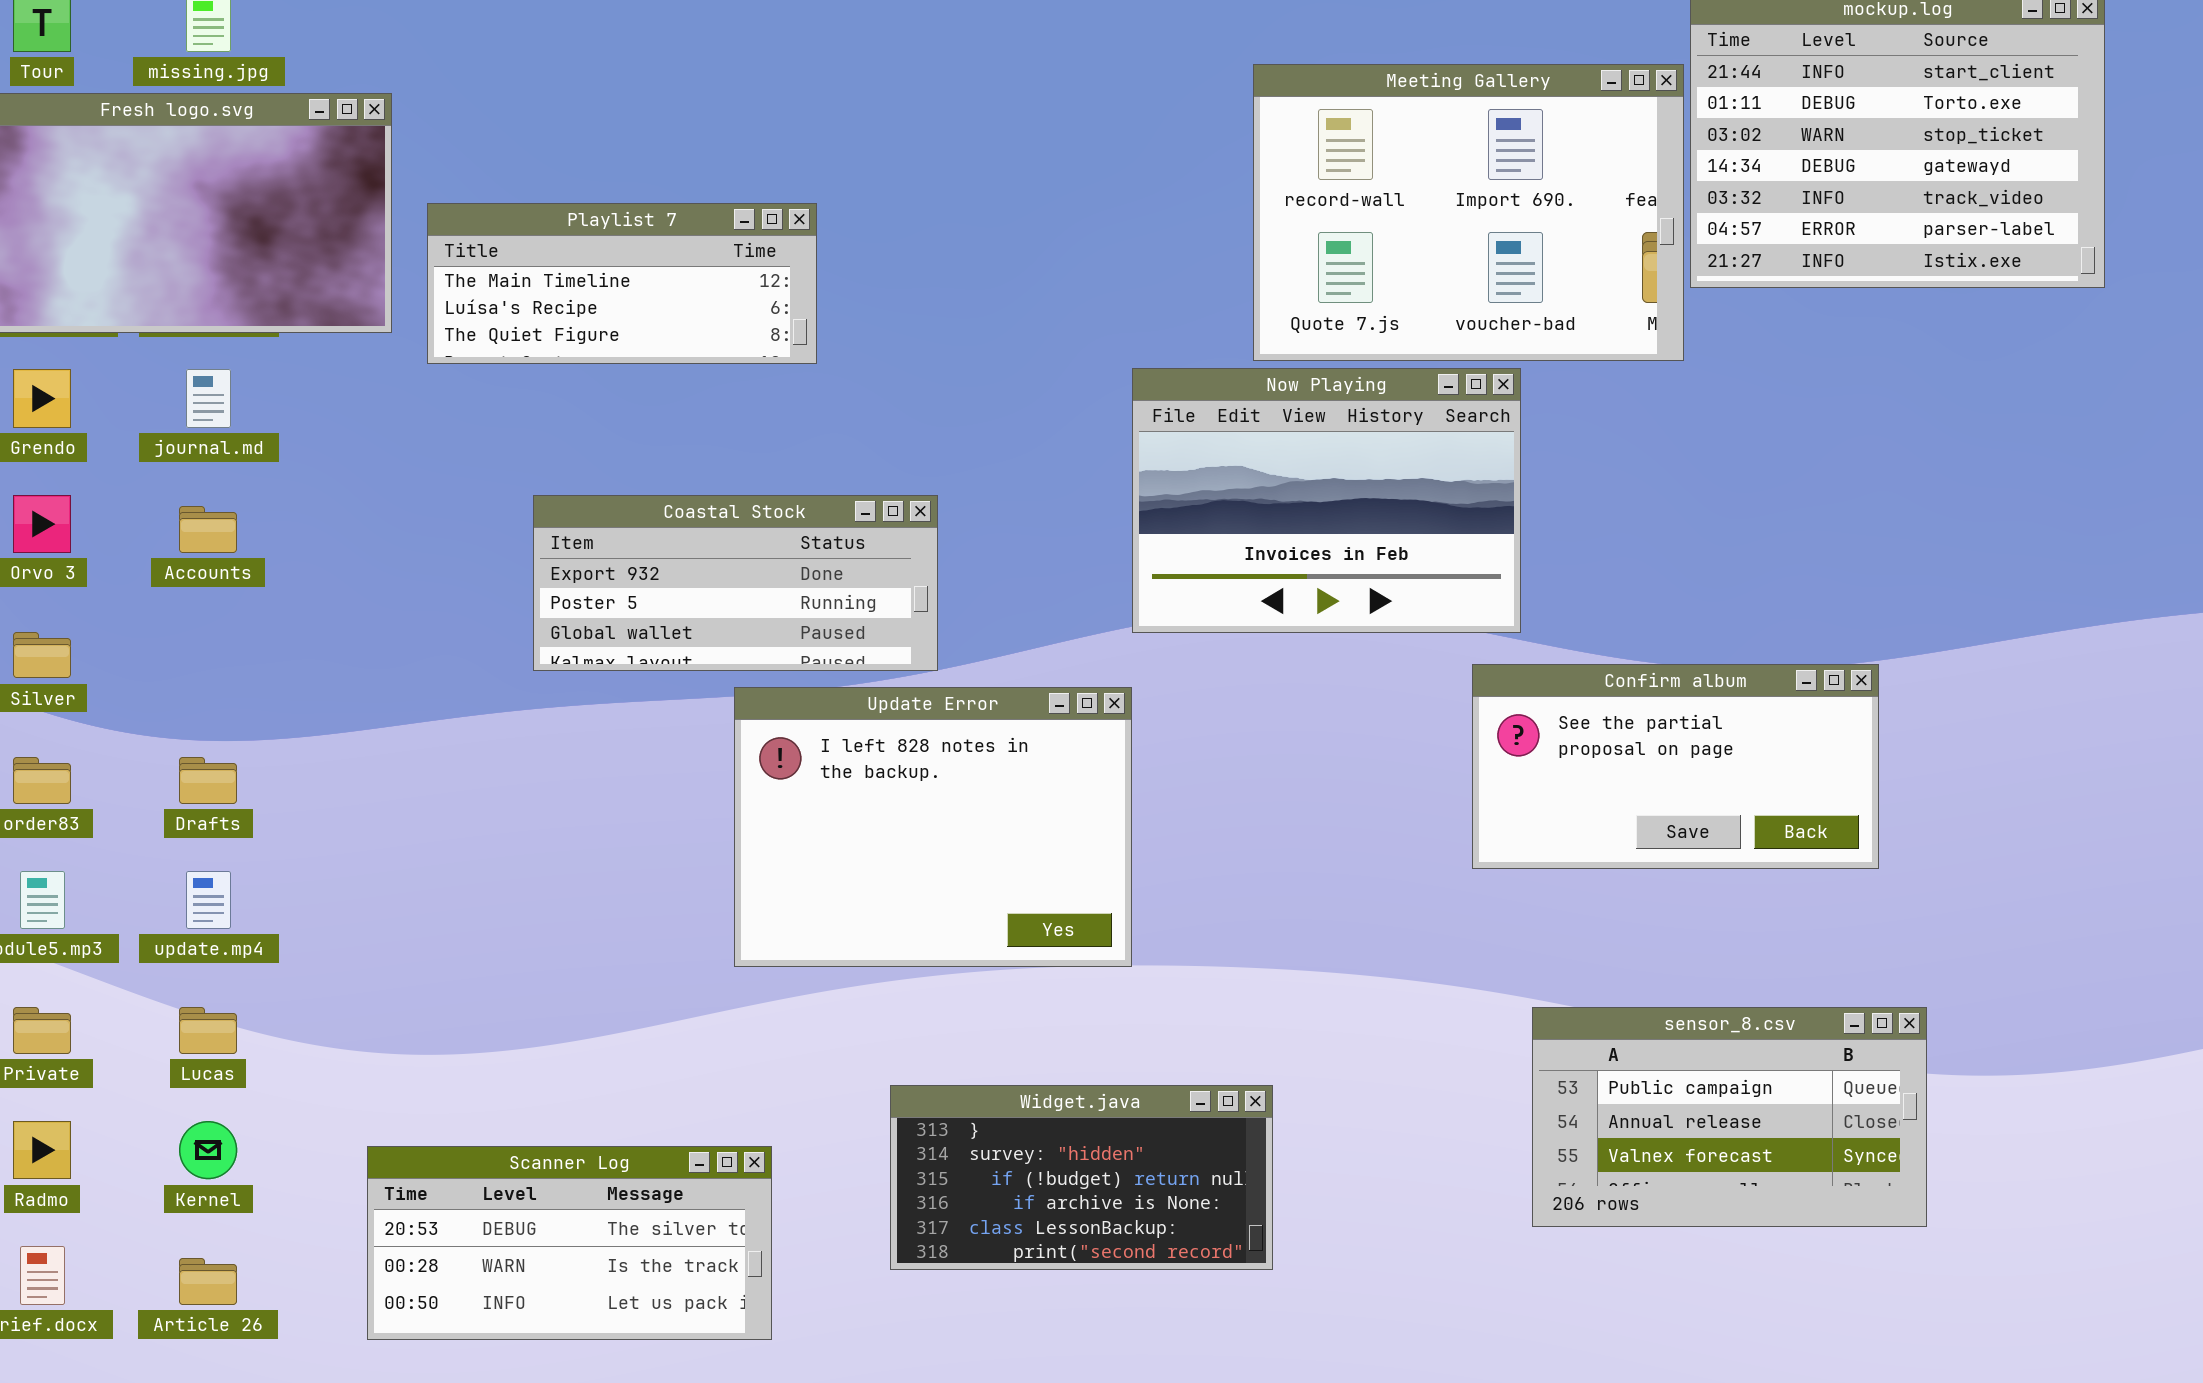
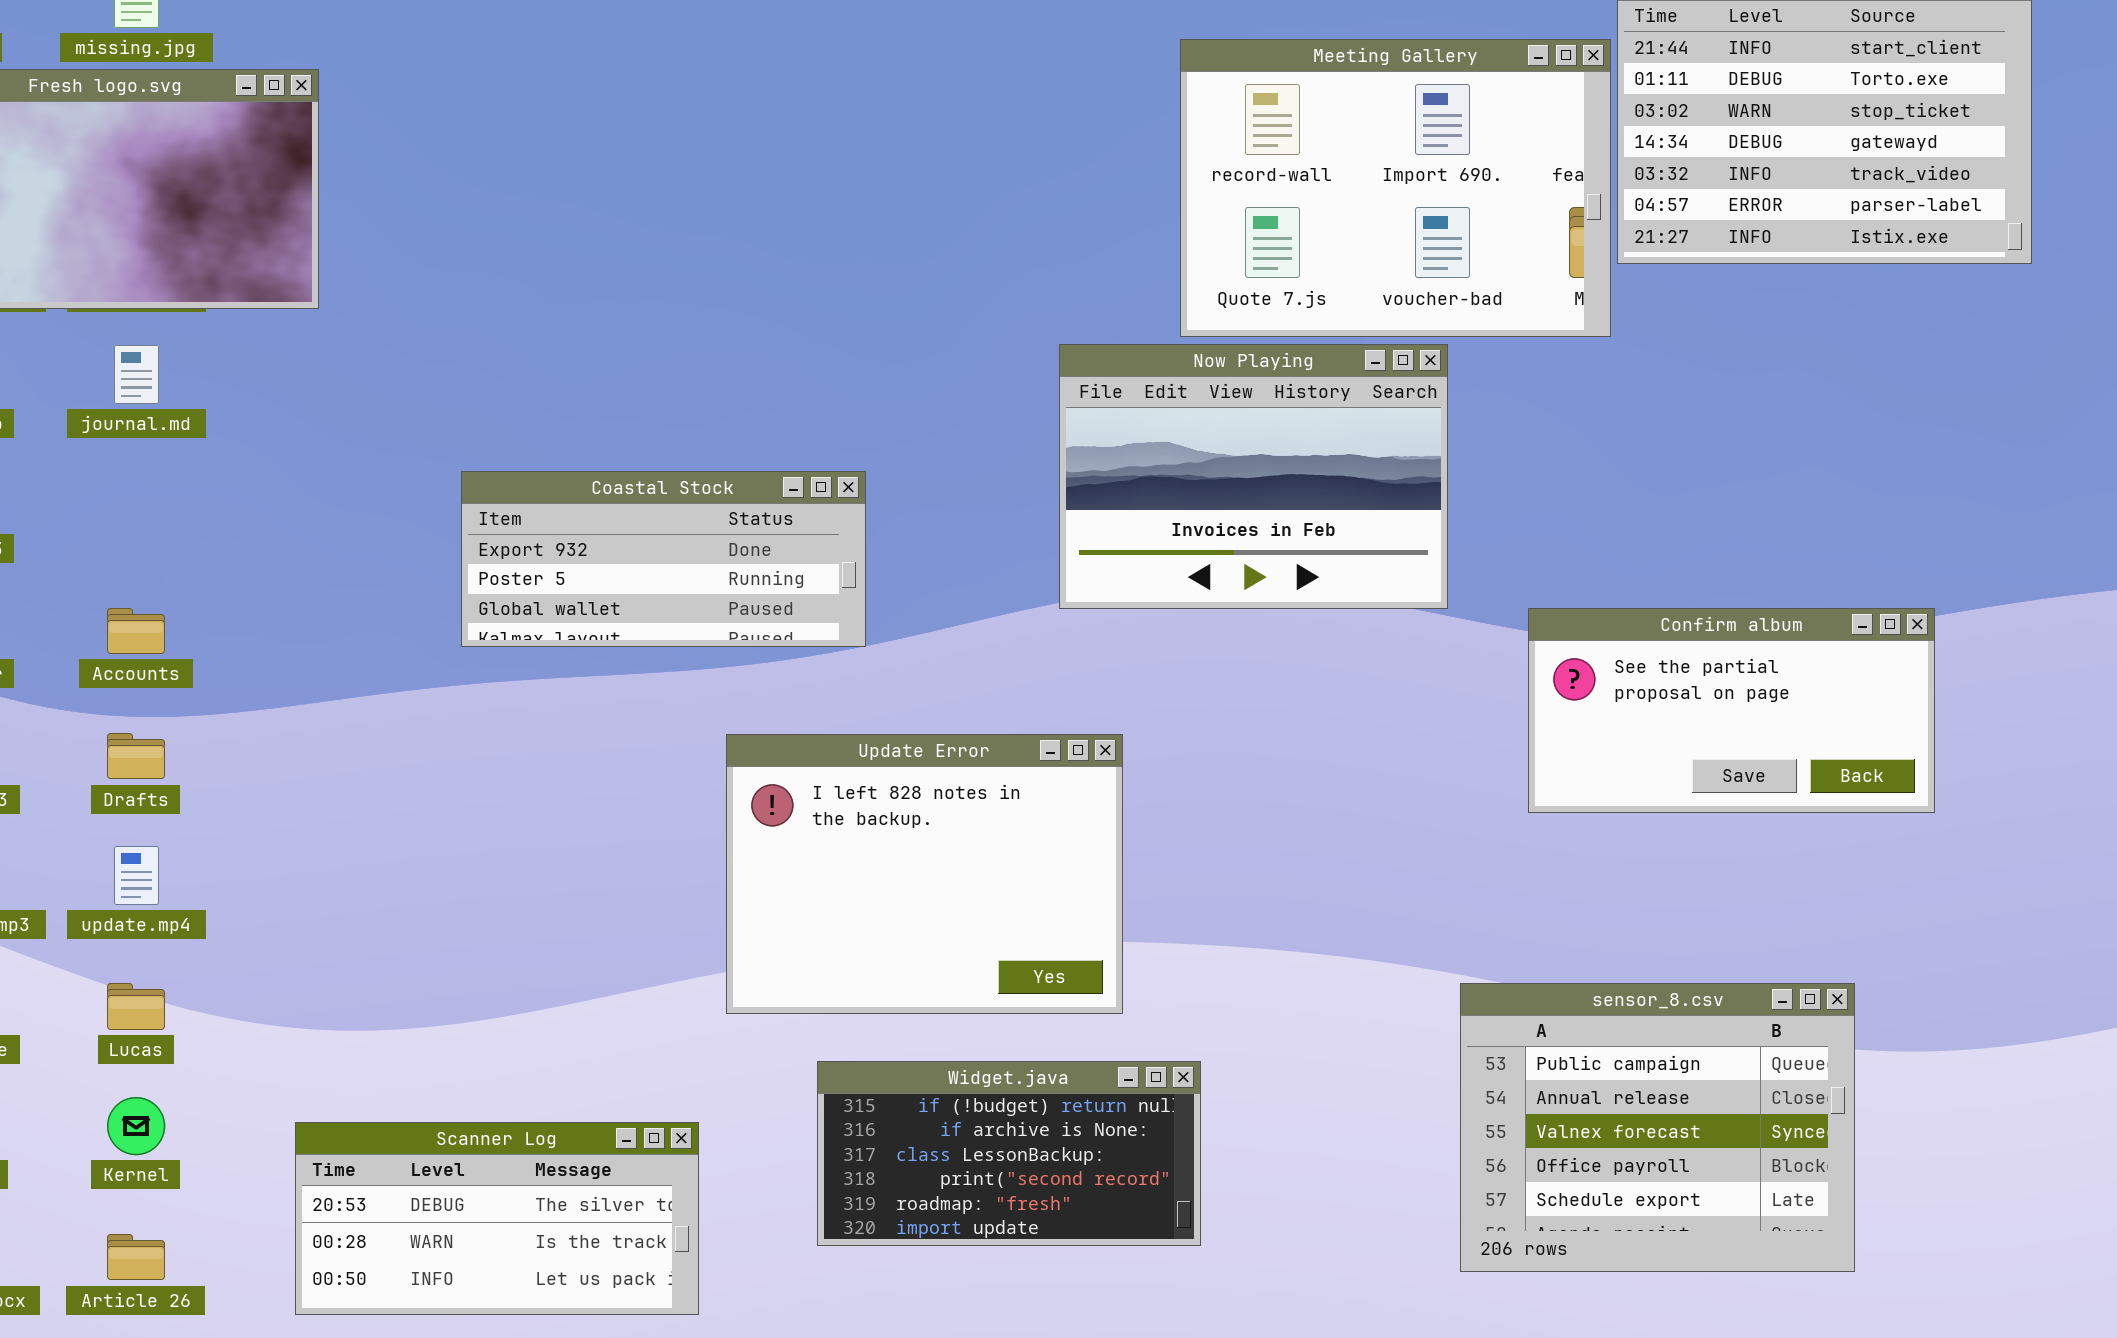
Playlist 7: [427,203,817,364] -> none, closed
Accounts: [179,506,237,553] -> [107,608,165,654], moved
Confirm album: [1472,664,1879,869] -> [1528,608,1935,813], moved
Update Error: [734,687,1132,967] -> [726,734,1123,1014], moved
sensor_8.csv: [1532,1007,1927,1227] -> [1460,983,1855,1272], resized
Widget.java: [890,1085,1273,1270] -> [817,1061,1201,1246], scrolled down 2 rows

